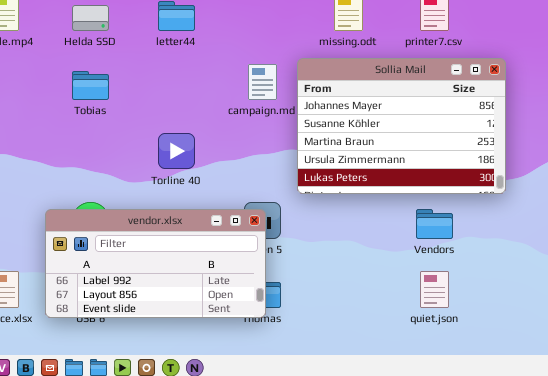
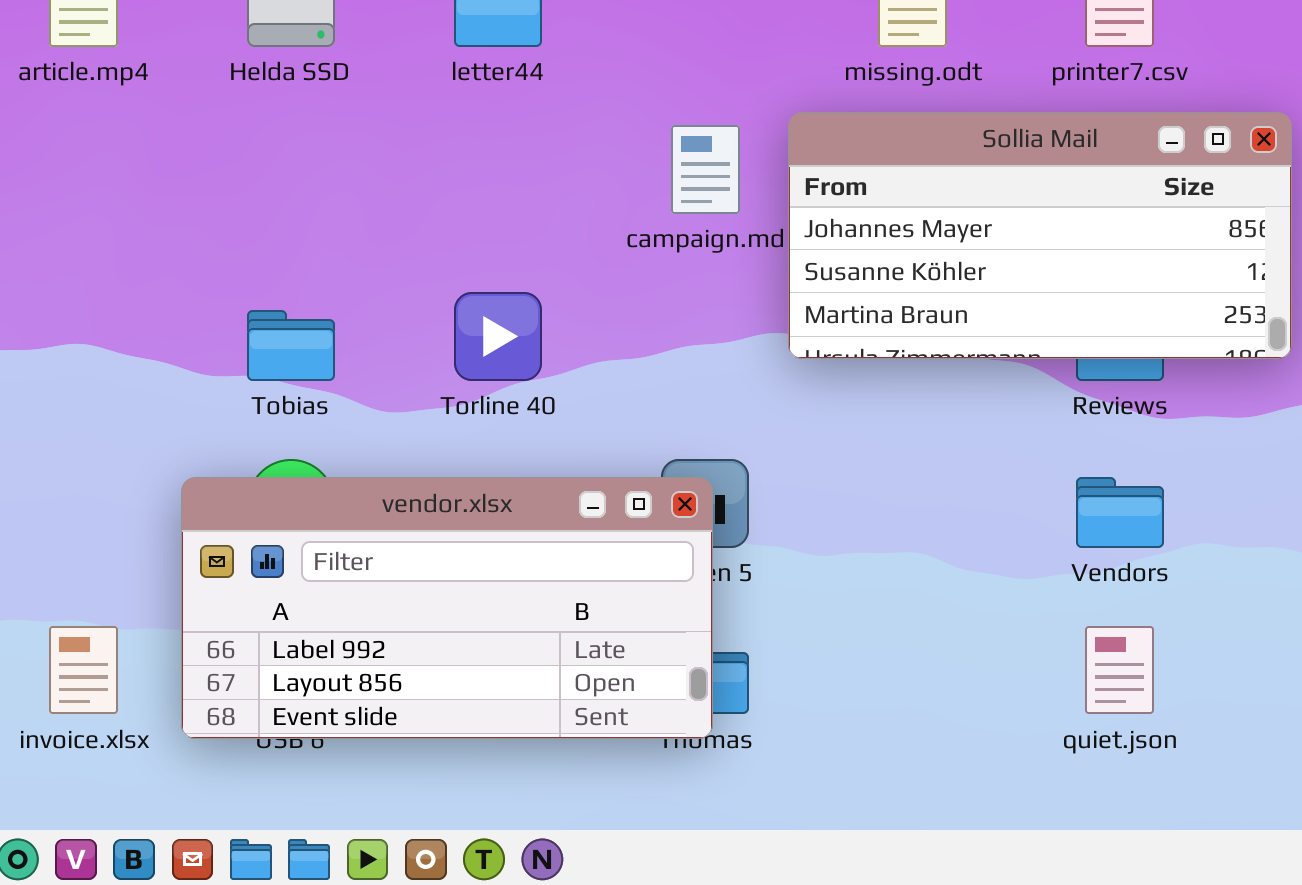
Sollia Mail: [297,58,506,194] -> [788,112,1292,359], resized
Tobias: [72,71,109,100] -> [247,310,335,381], moved

